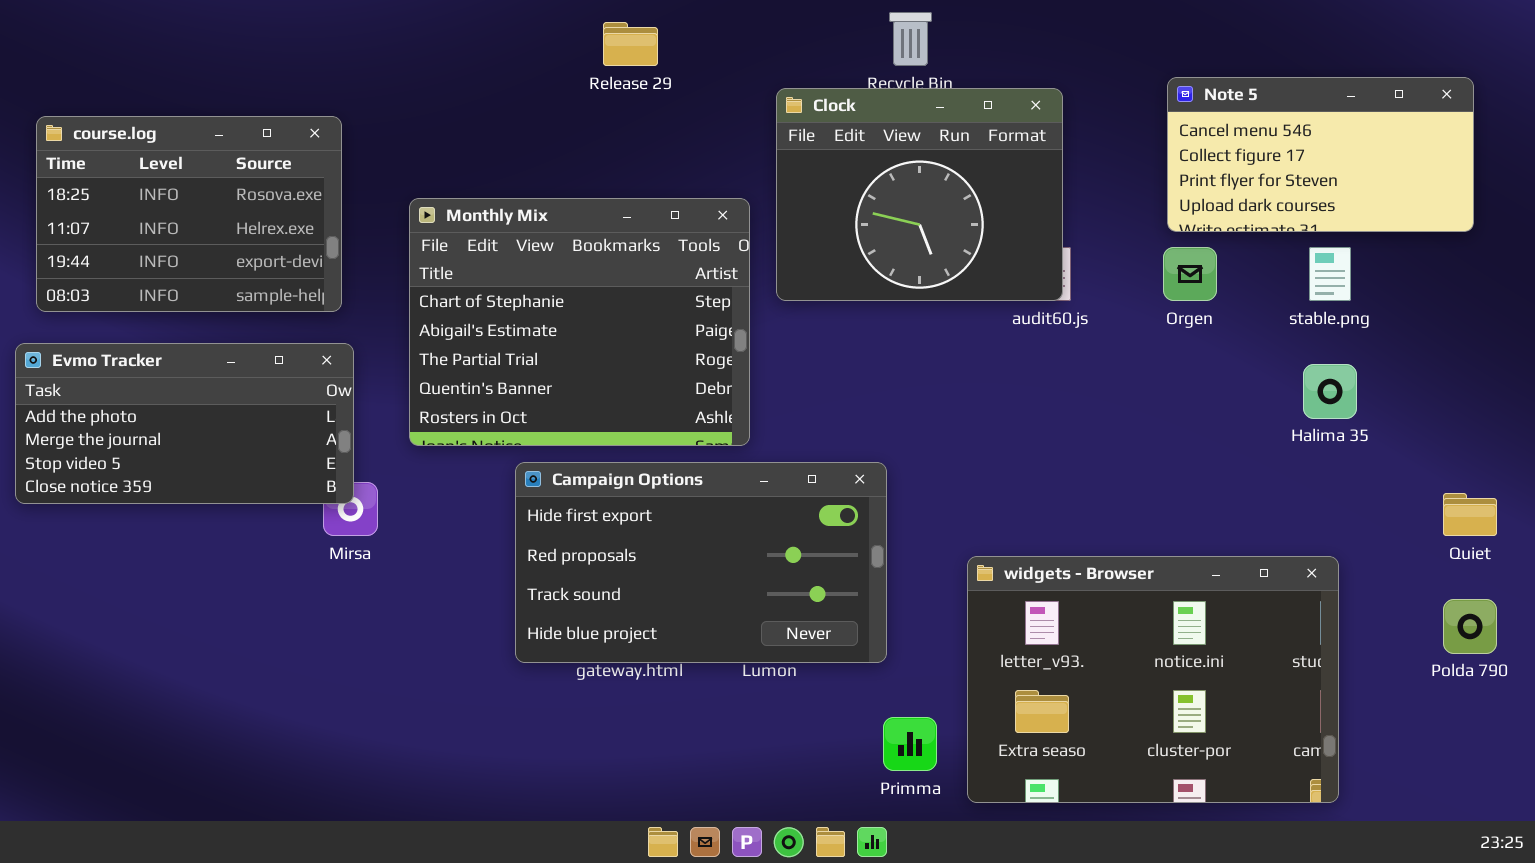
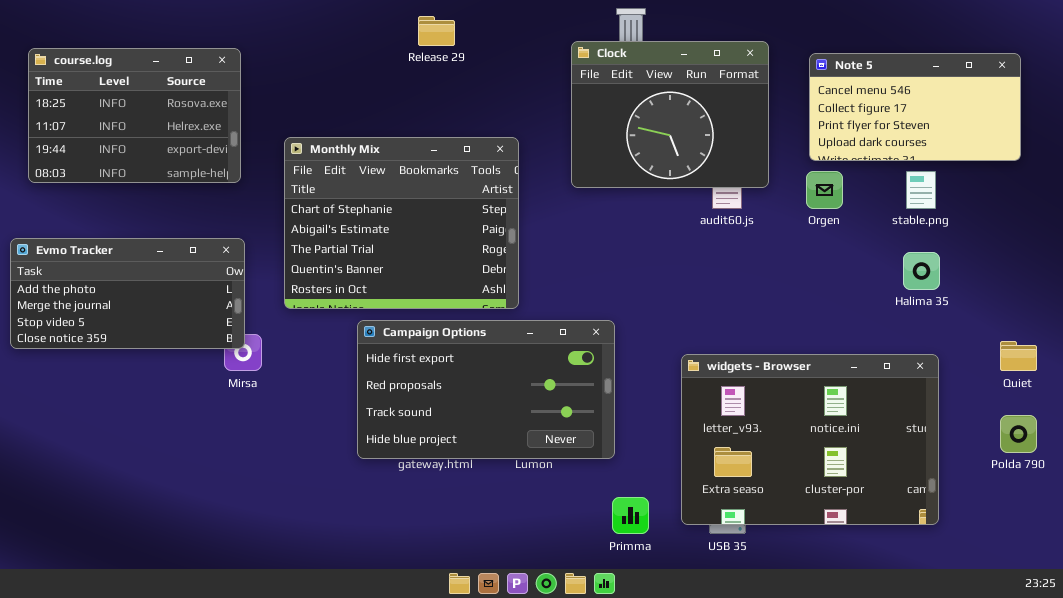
Clock: [776,88,1063,301] -> [571,41,769,188], moved
course.log: [36,116,342,312] -> [28,48,241,183], moved
widgets - Browser: [967,556,1339,803] -> [681,354,939,525], moved

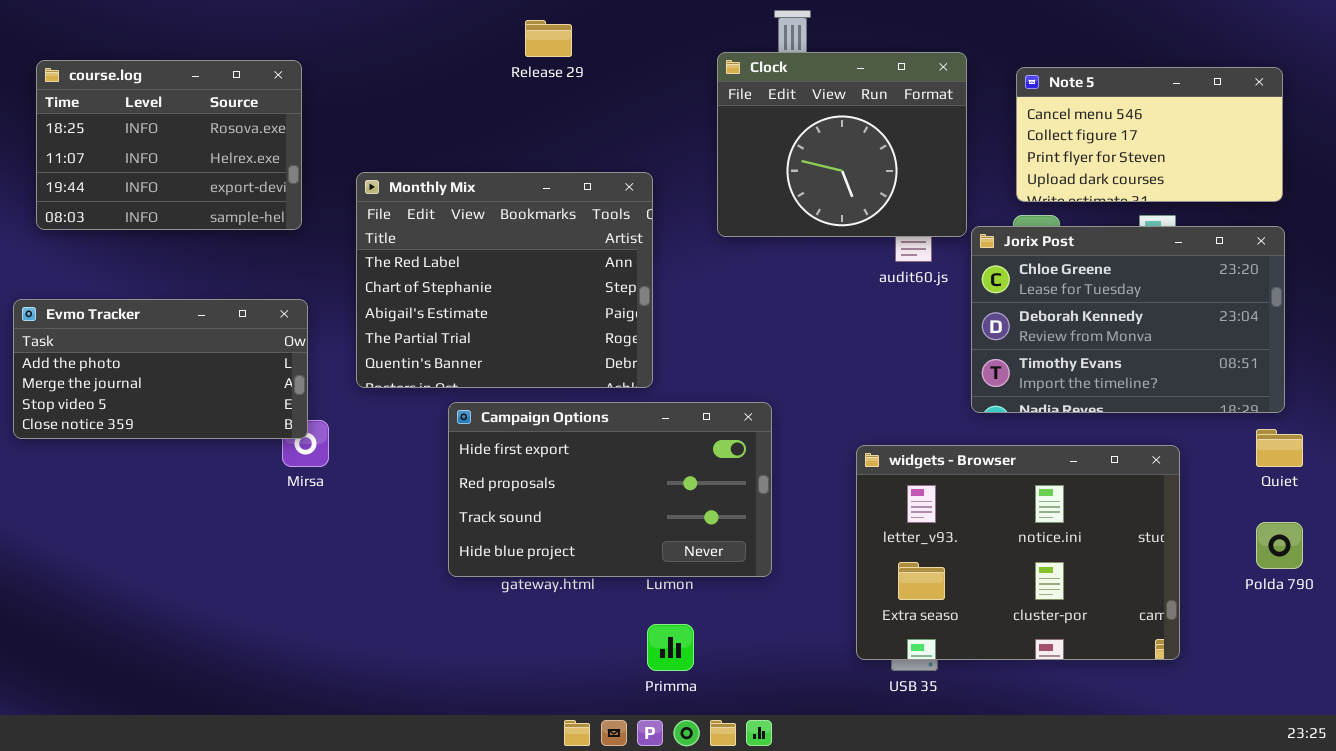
Monthly Mix: [284,137,519,309] -> [356,172,653,388], scrolled up 1 row
Jorix Post: none -> [971,226,1285,413], opened
Primma: [612,497,649,534] -> [647,624,694,671], moved

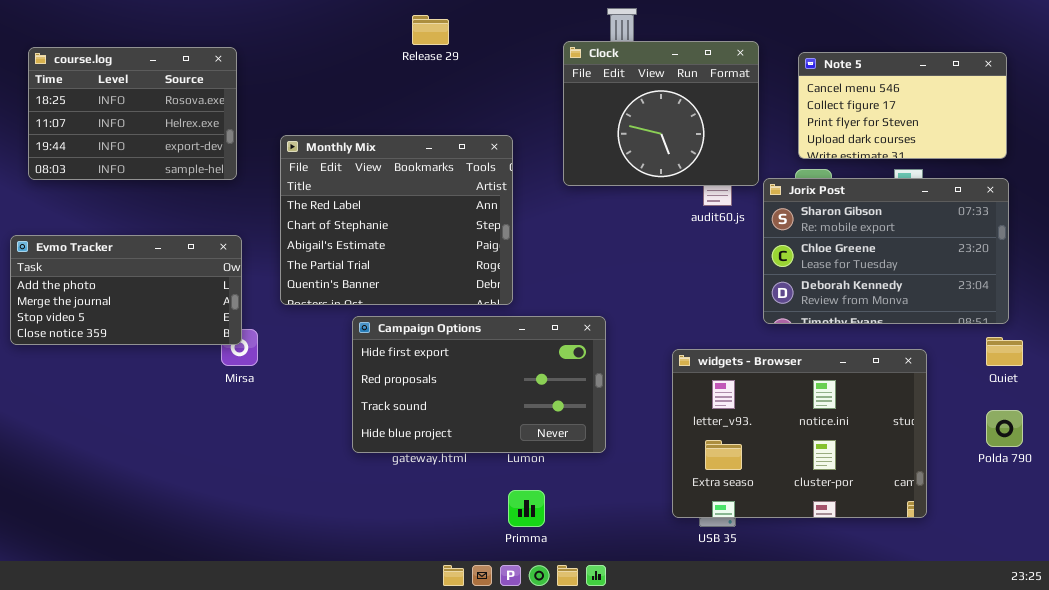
Jorix Post: [971,226,1285,413] -> [763,178,1009,324], scrolled up 1 row

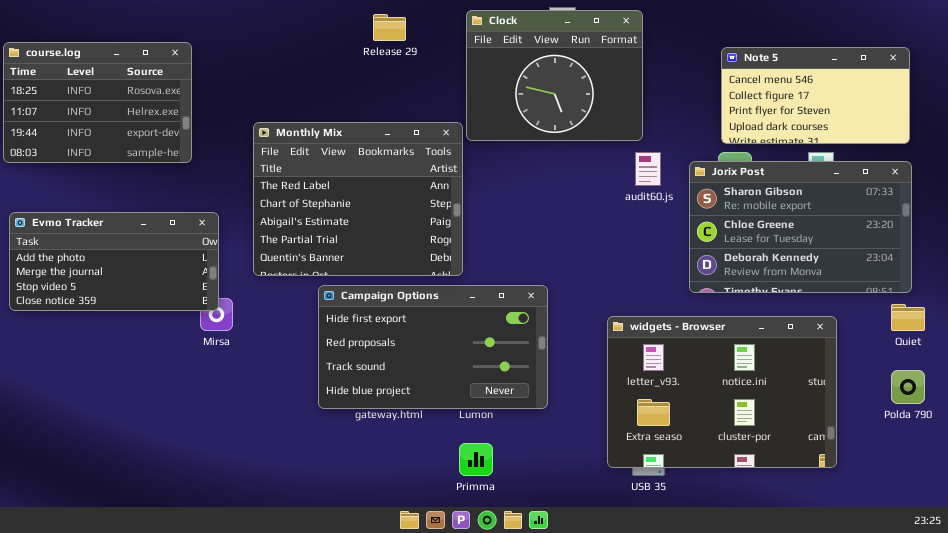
Clock: [563,41,759,186] -> [466,10,643,141], moved
course.log: [28,47,237,180] -> [3,42,192,163], moved

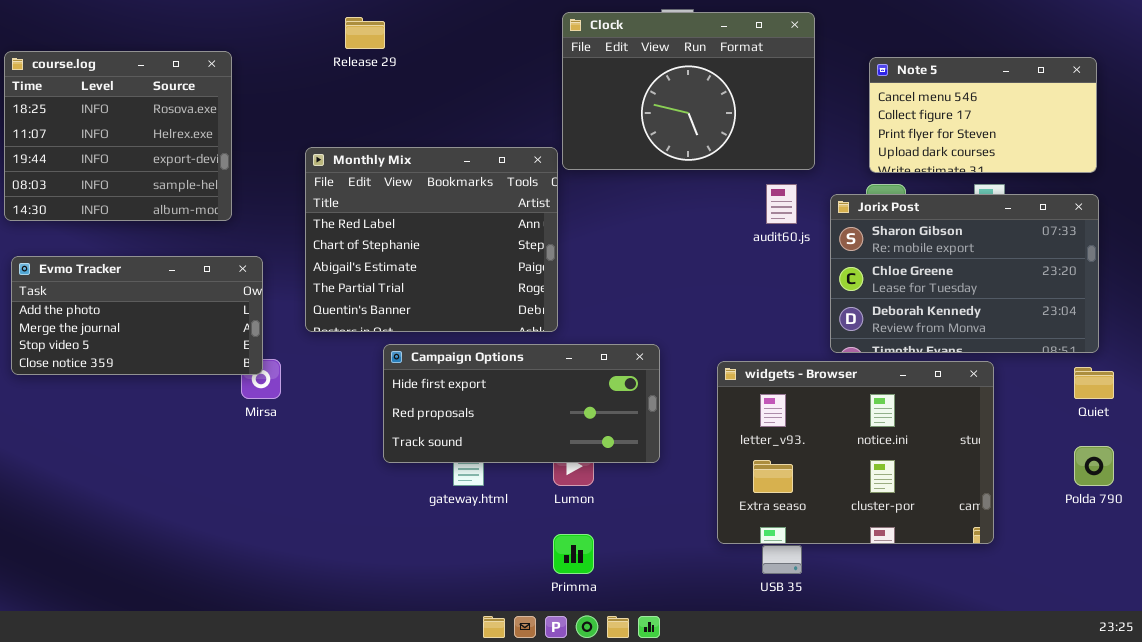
Clock: [466,10,643,141] -> [562,12,815,170], resized
Release 29: [373,14,406,41] -> [345,17,385,49], moved
course.log: [3,42,192,163] -> [4,51,232,221], resized
Campaign Options: [318,285,548,409] -> [383,344,660,463], resized
widgets - Browser: [607,316,837,468] -> [717,361,994,544], moved

